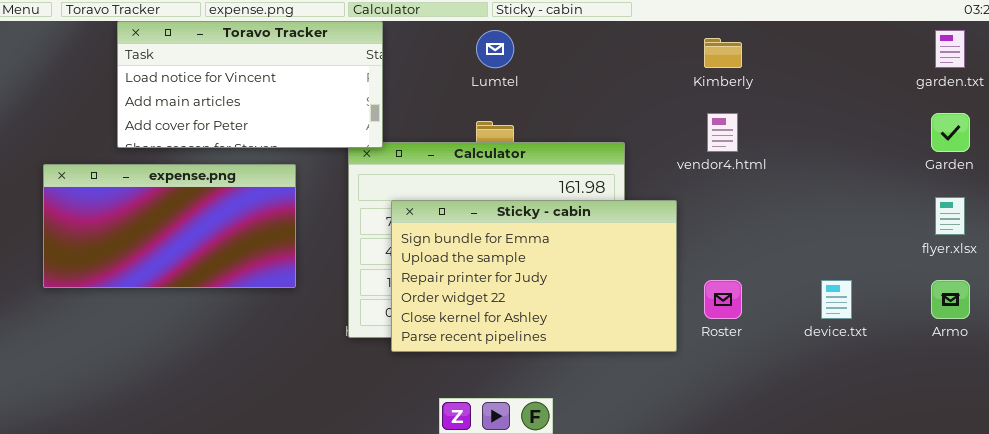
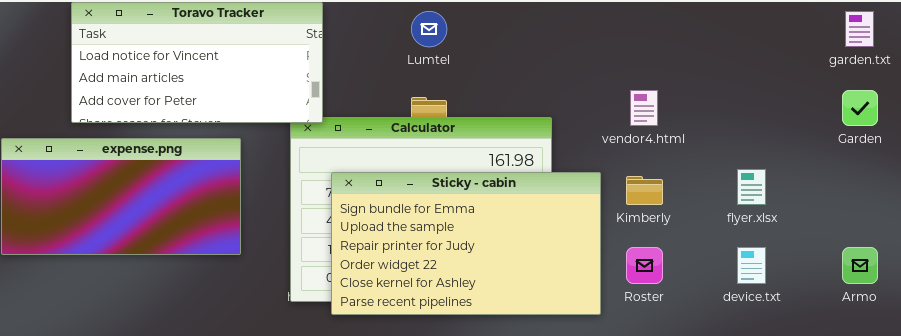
Kimberly: [704,38,742,68] -> [626,176,663,205], moved
flyer.xlsx: [935,197,965,235] -> [737,169,766,205], moved

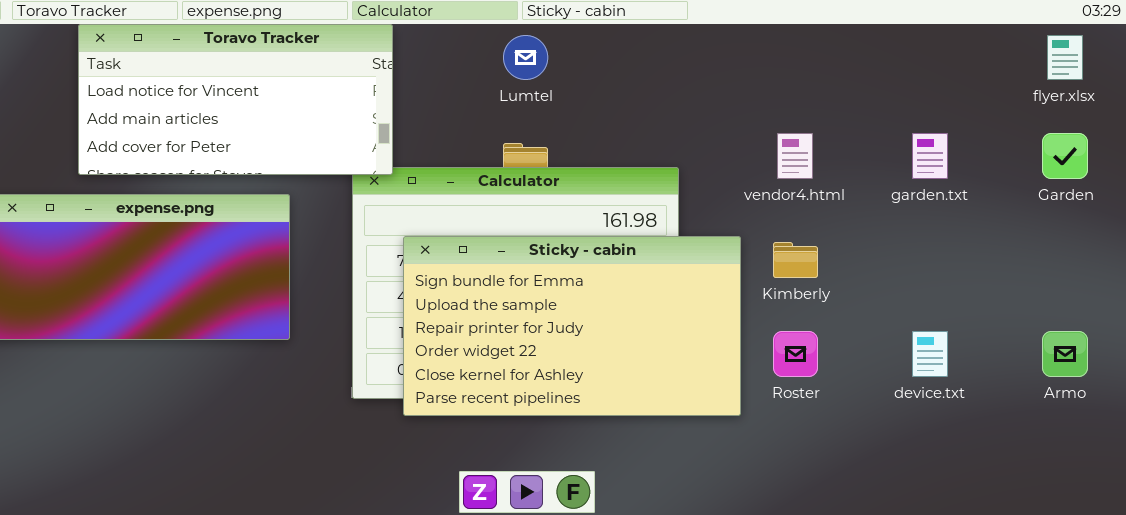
garden.txt: [845,11,874,47] -> [912,133,948,179], moved
flyer.xlsx: [737,169,766,205] -> [1047,35,1083,80], moved

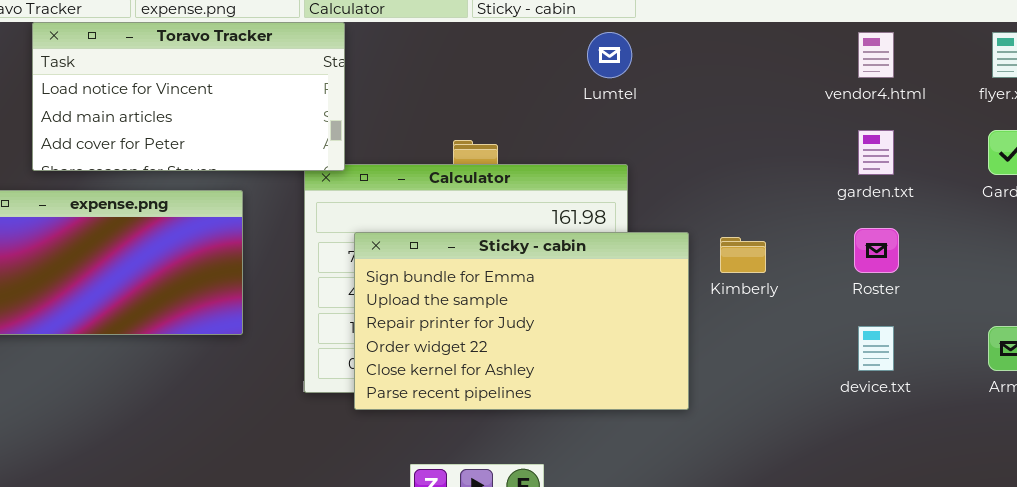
Lumtel: [503,35,548,80] -> [587,32,632,78], moved
vendor4.html: [777,133,813,179] -> [858,32,894,78], moved
Roster: [773,331,818,377] -> [854,228,899,273], moved

